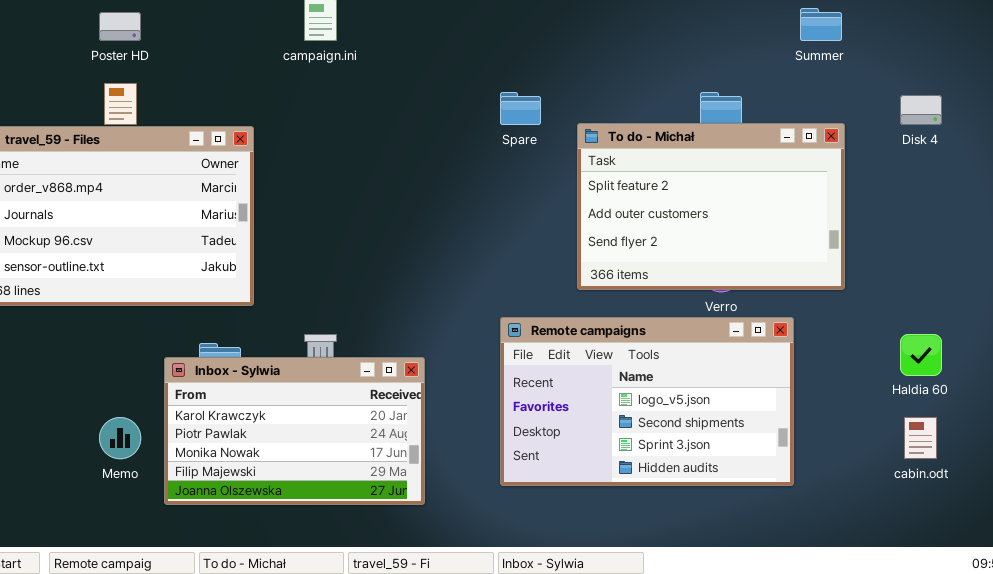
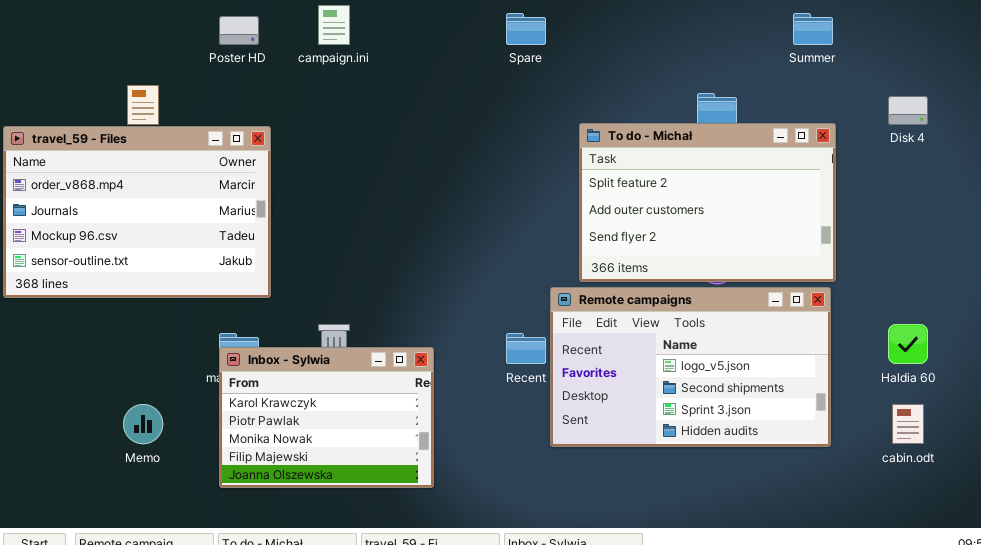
Poster HD: [99,12,141,41] -> [219,16,259,45], moved
Spare: [500,92,541,125] -> [506,13,546,45], moved
Remote campaigns: [500,317,794,486] -> [550,287,831,447], moved
Inbox - Sylwia: [164,357,425,505] -> [219,347,434,488], resized

